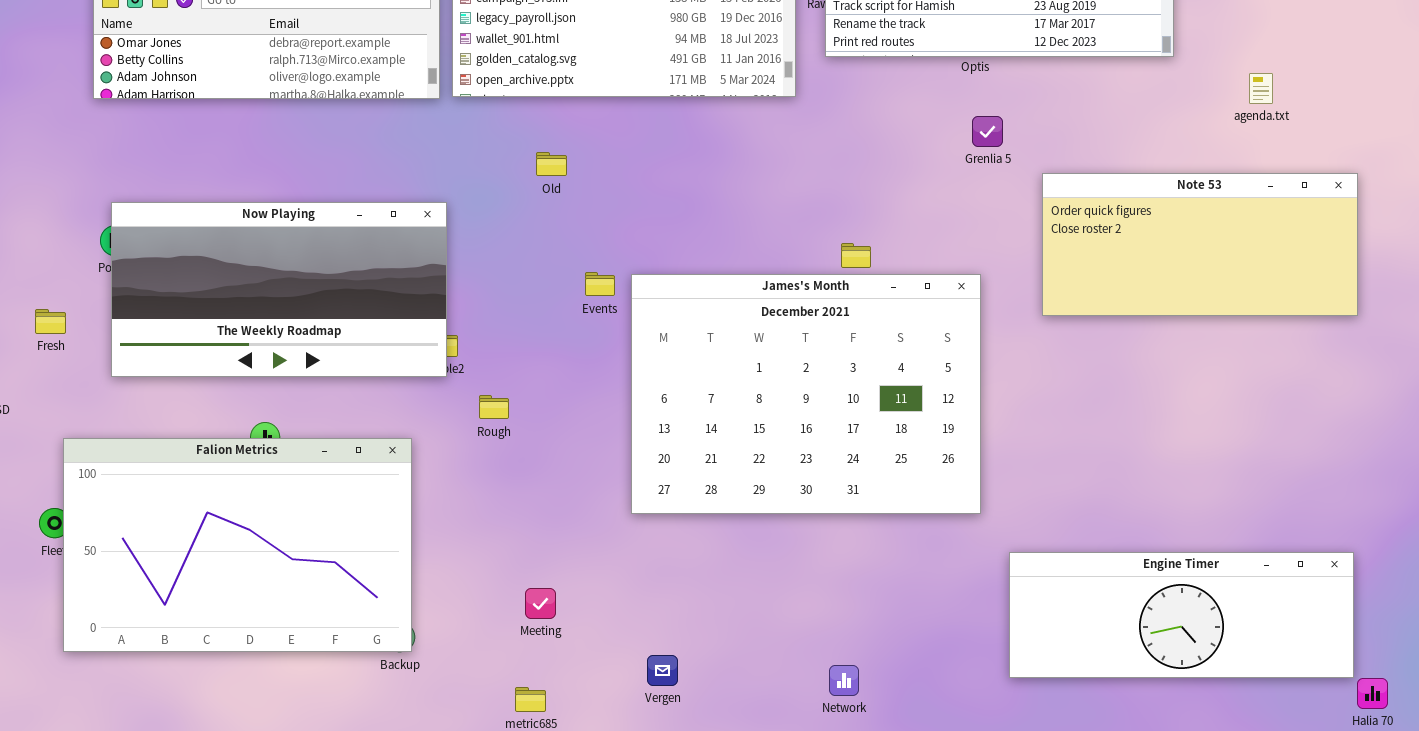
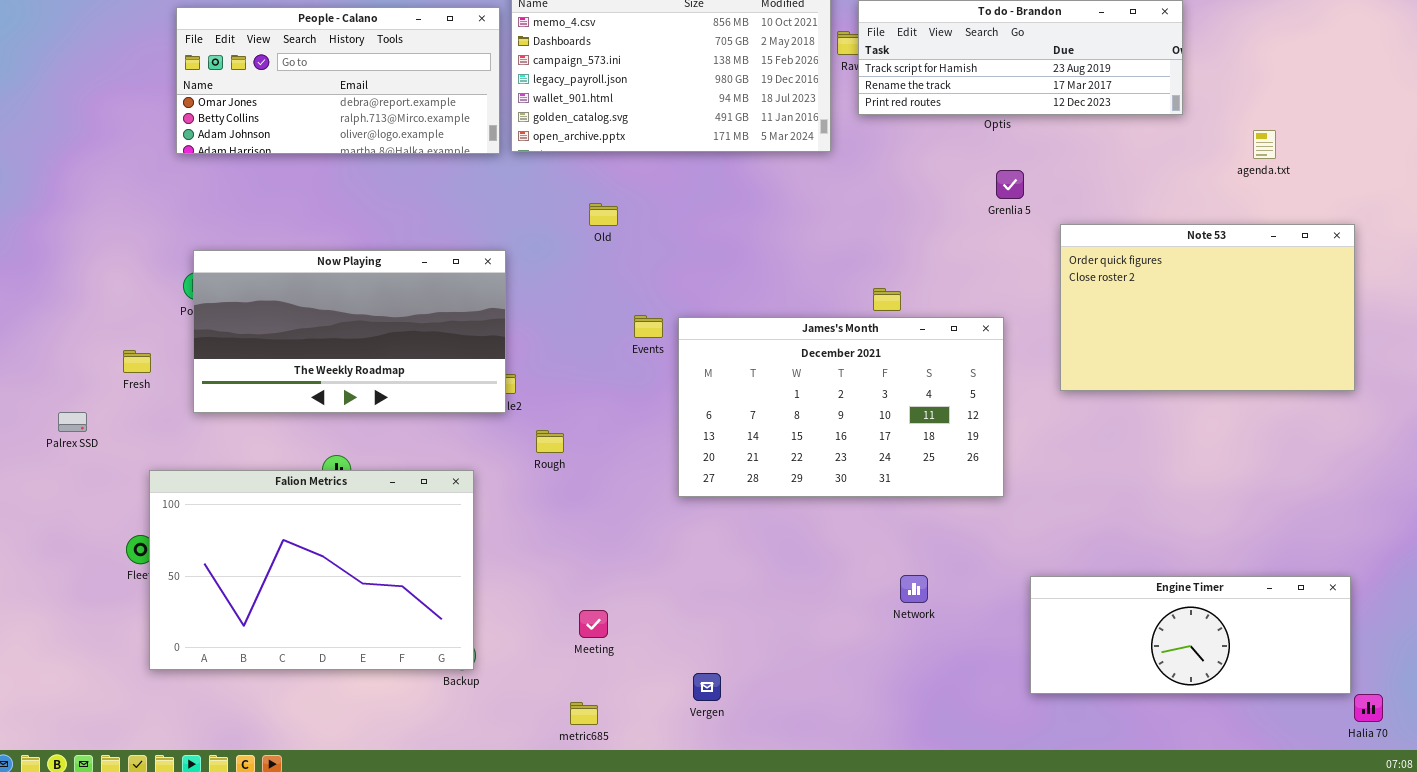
Note 53: [1042,173,1358,316] -> [1060,224,1355,391], resized
James's Month: [631,274,981,514] -> [678,317,1004,497], resized
Network: [829,665,859,696] -> [900,575,928,603], moved

